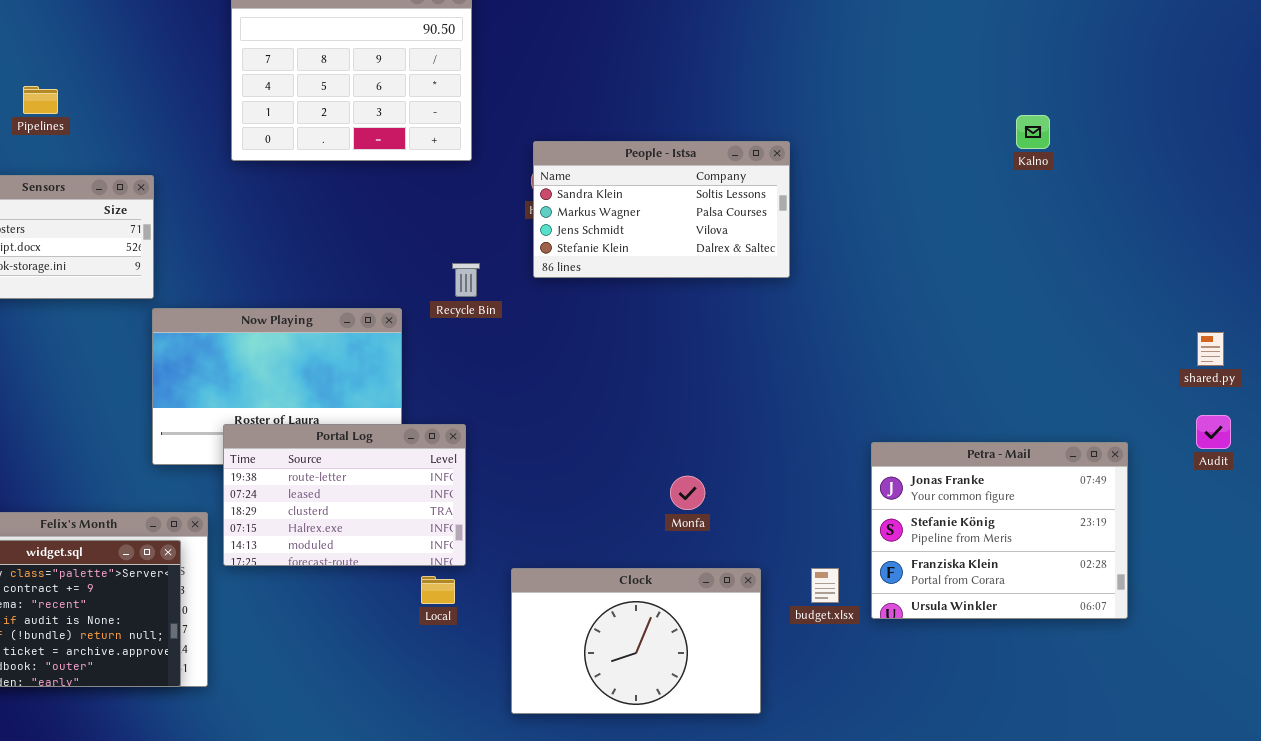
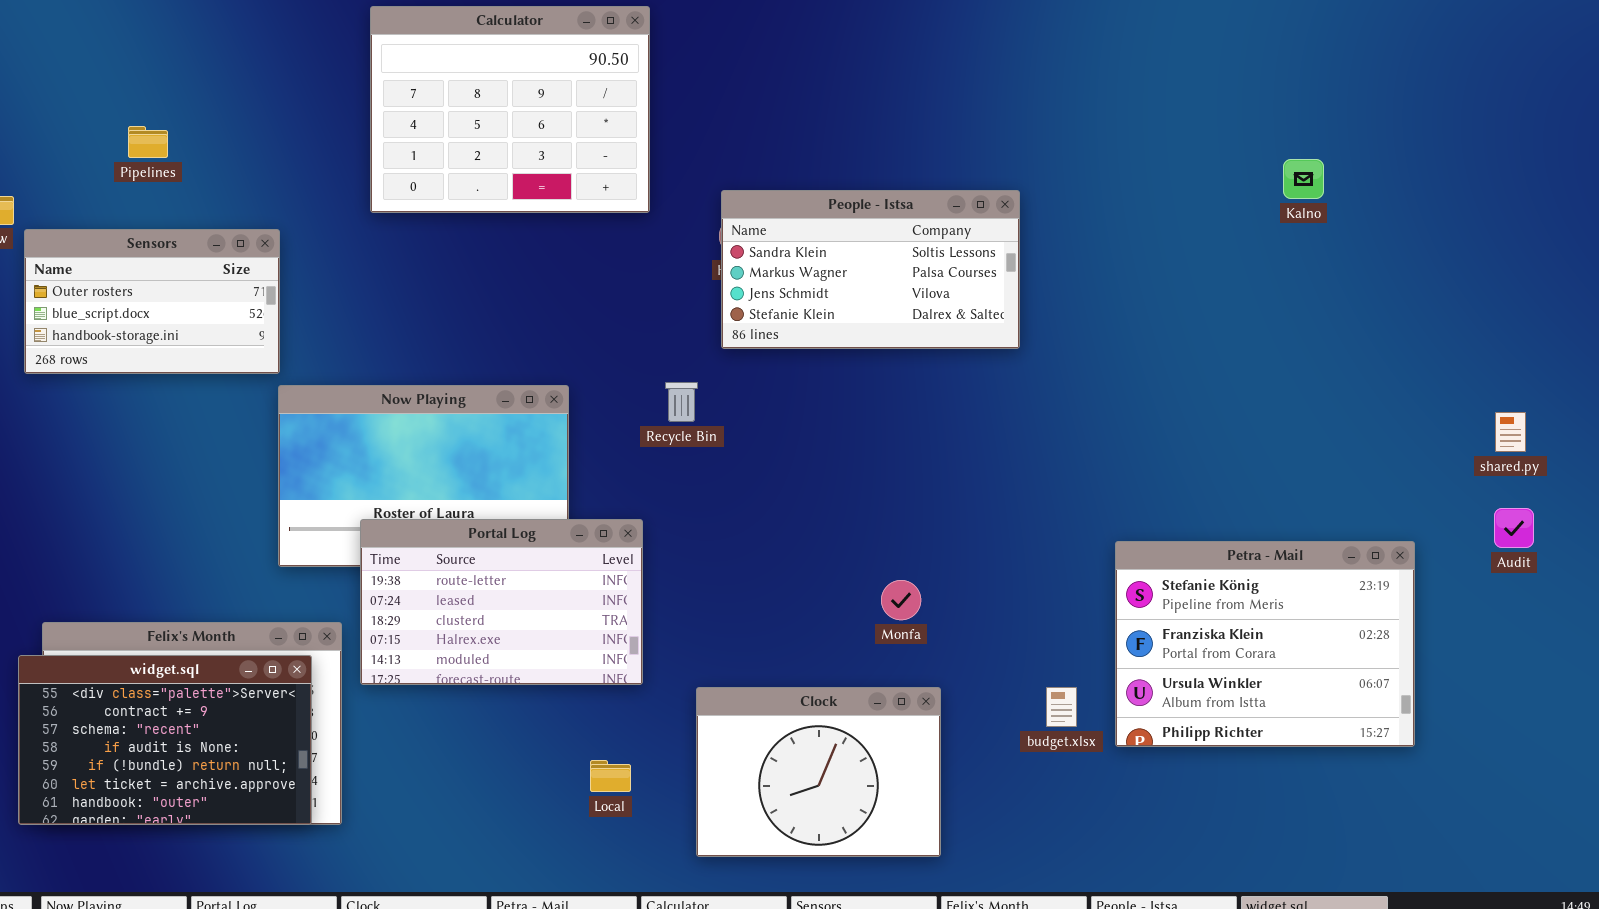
Recycle Bin: [452,263,480,297] -> [665,382,698,422], moved
Petra - Mail: [871,442,1128,619] -> [1115,541,1415,747], scrolled down 1 row
Clock: [511,568,761,714] -> [696,687,941,857], resized
Local: [421,576,455,604] -> [590,760,631,792], moved

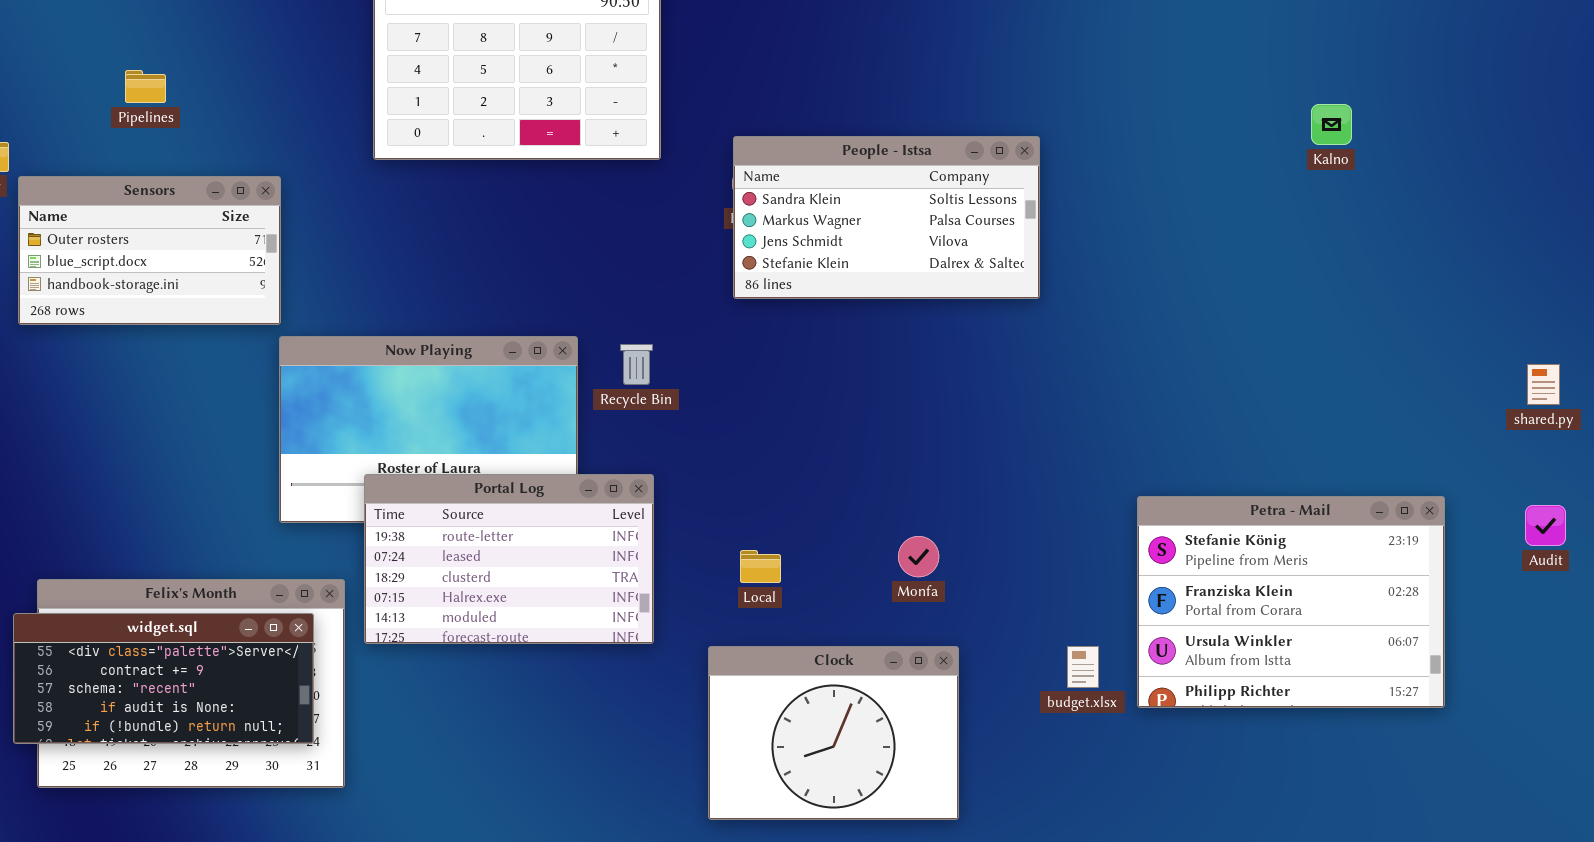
Recycle Bin: [665,382,698,422] -> [620,344,653,385], moved
Audit: [1494,508,1534,548] -> [1525,505,1566,546], moved
widget.sql: [18,655,312,825] -> [13,613,314,744], resized
Local: [590,760,631,792] -> [740,550,781,583], moved

